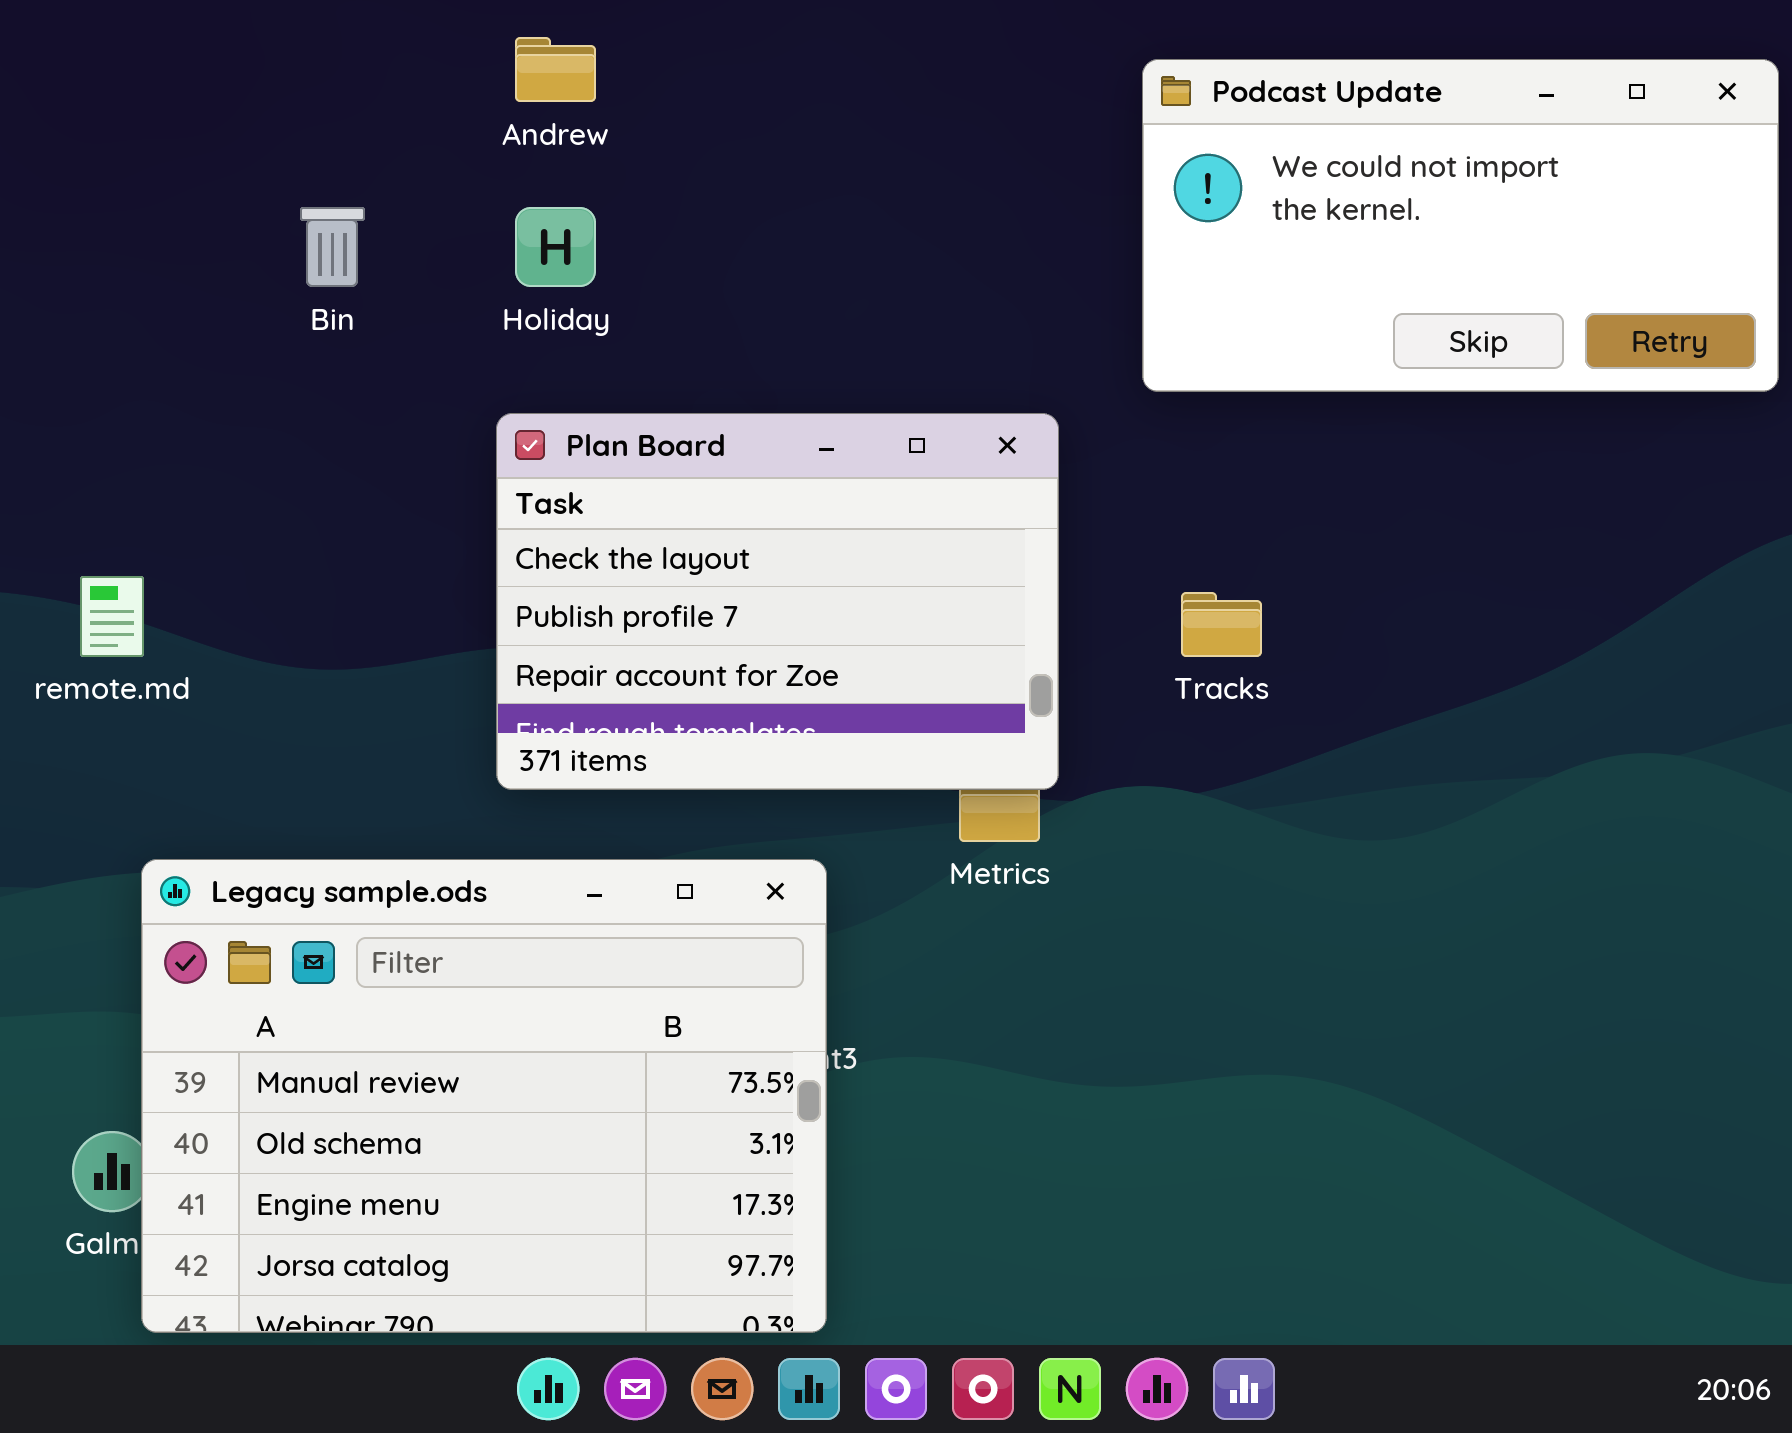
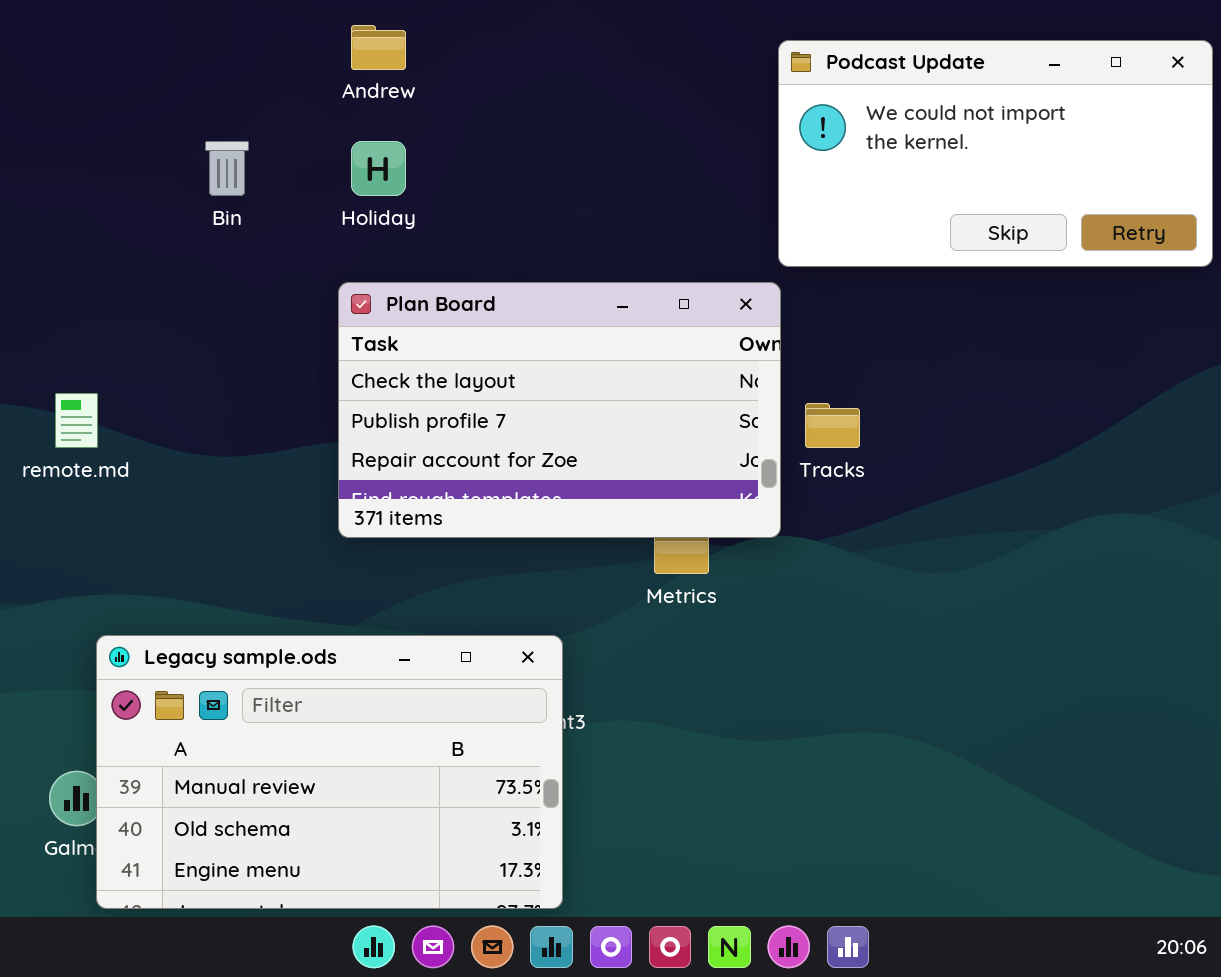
Plan Board: [496,413,1059,790] -> [338,282,781,538], resized
Legacy sample.ods: [141,859,827,1333] -> [96,635,563,909], resized

